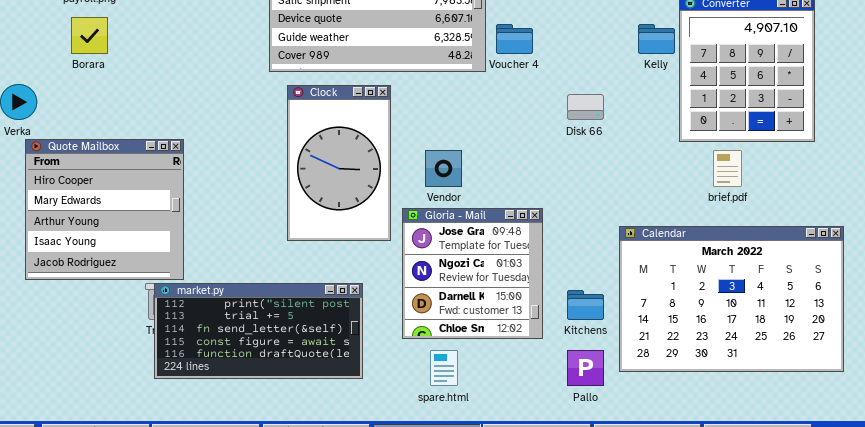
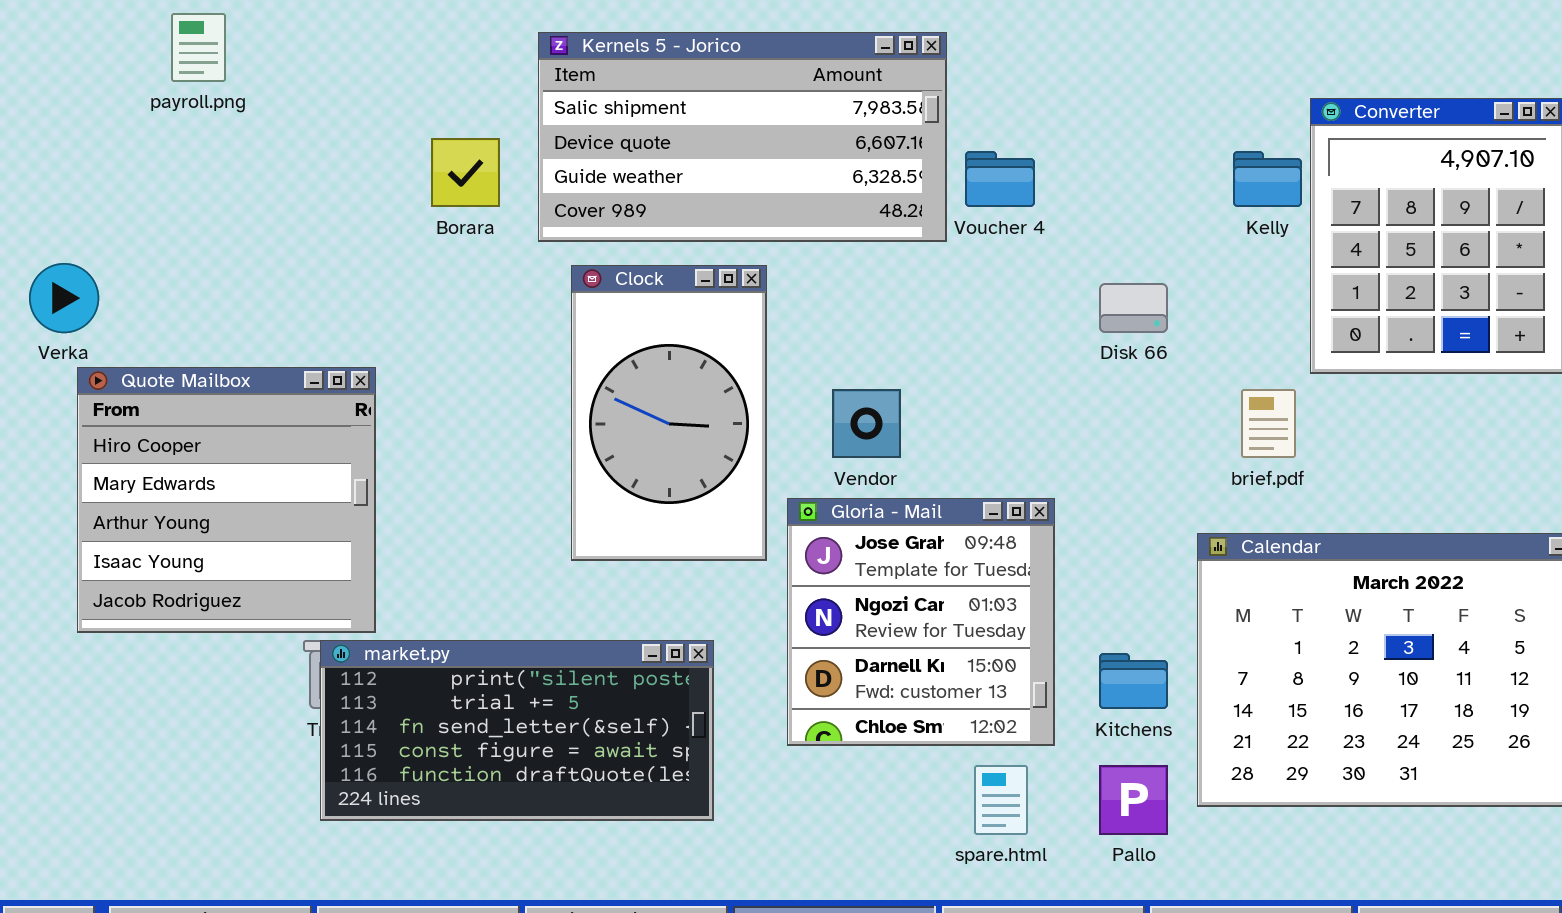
Borara: [71,17,108,54] -> [431,138,500,207], moved
brief.pdf: [713,150,742,187] -> [1241,389,1296,458], moved
spare.html: [430,350,458,386] -> [974,765,1028,835], moved

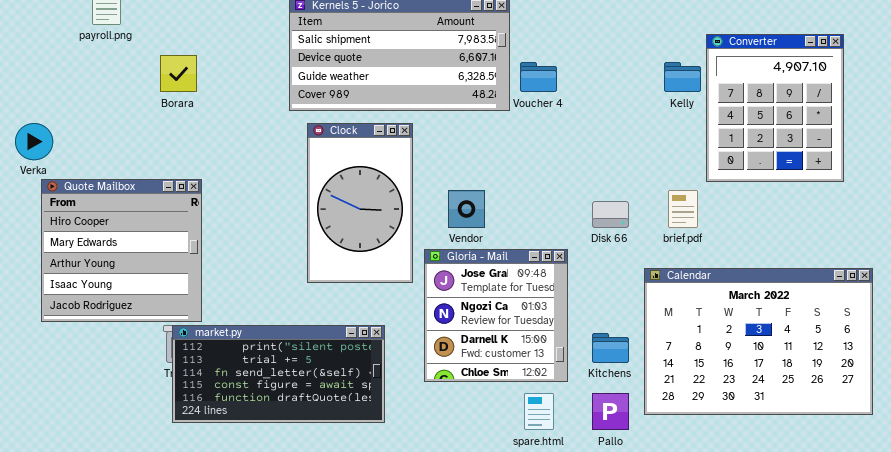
Borara: [431,138,500,207] -> [160,55,197,92], moved
Disk 66: [1099,283,1168,333] -> [592,201,629,228], moved

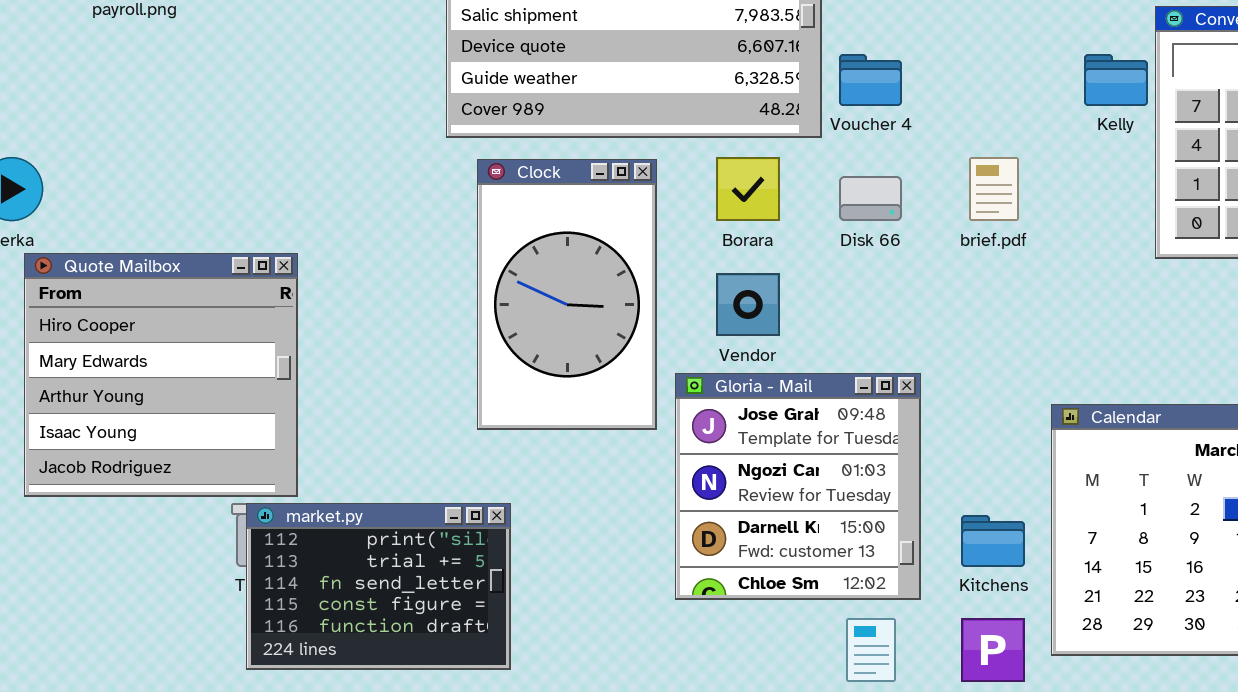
Borara: [160,55,197,92] -> [716,157,780,221], moved
brief.pdf: [668,190,698,228] -> [969,157,1019,221], moved
Disk 66: [592,201,629,228] -> [839,176,902,221], moved
market.py: [172,325,385,423] -> [246,503,511,670], resized

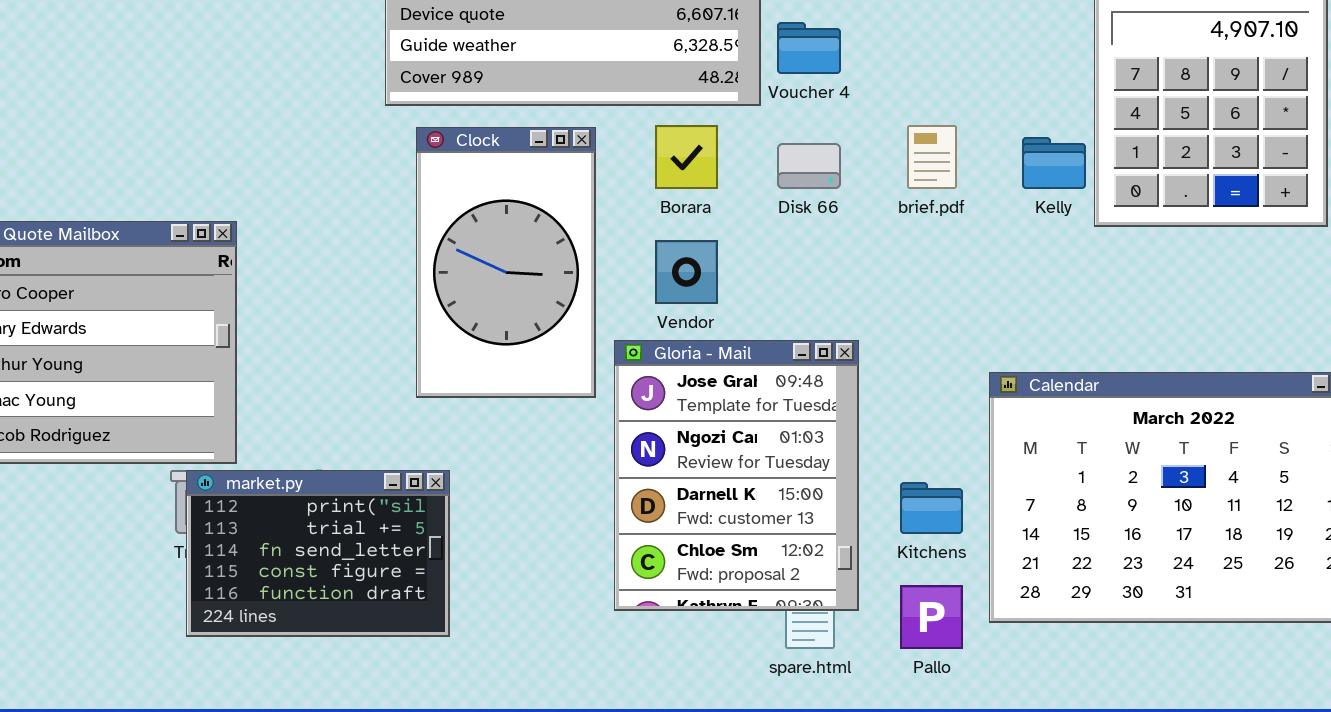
Kelly: [1084,54,1148,106] -> [1022,137,1086,189], moved
Gloria - Mail: [675,373,921,600] -> [614,340,859,611], resized

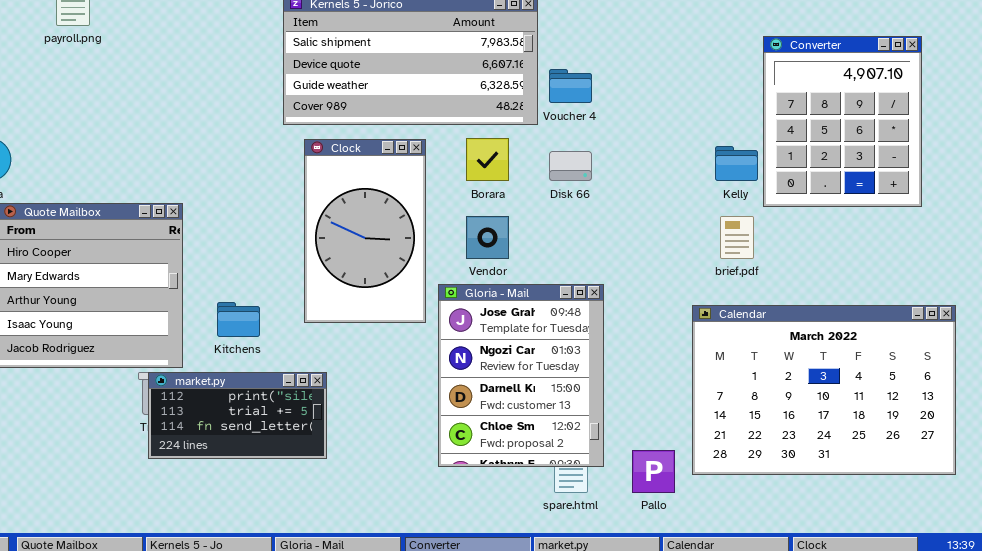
brief.pdf: [907,125,957,189] -> [720,216,754,259], moved
market.py: [186,470,450,637] -> [148,372,327,459], resized
Kitchens: [900,482,963,534] -> [217,302,260,337], moved

